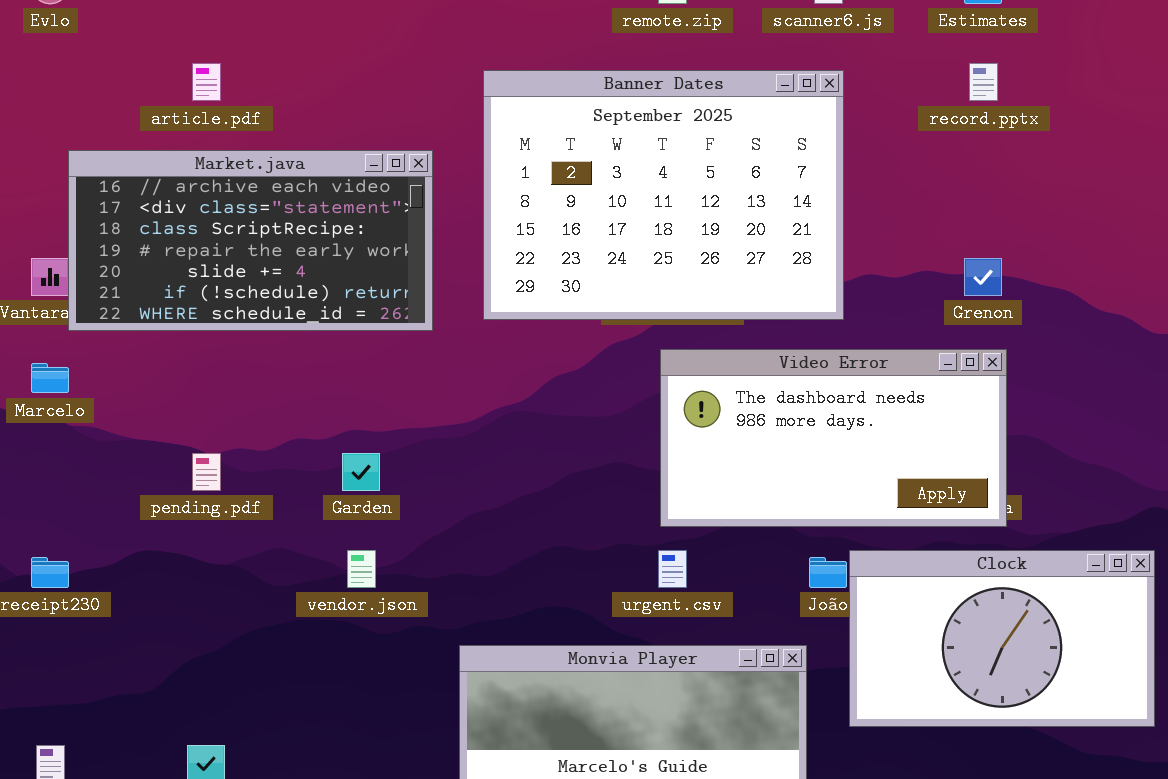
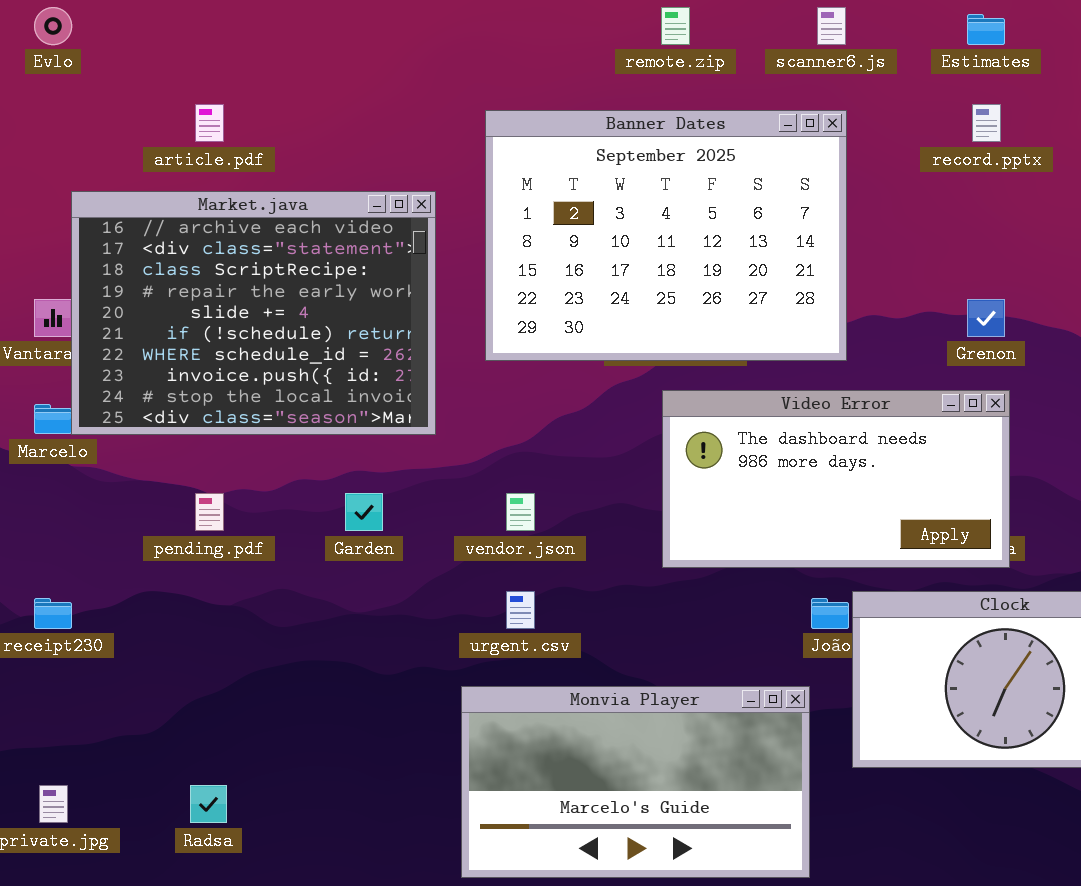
Market.java: [68,150,433,331] -> [71,191,436,435], resized
vendor.json: [347,550,376,588] -> [506,493,535,531], moved
urgent.csv: [658,550,687,588] -> [506,591,535,629], moved

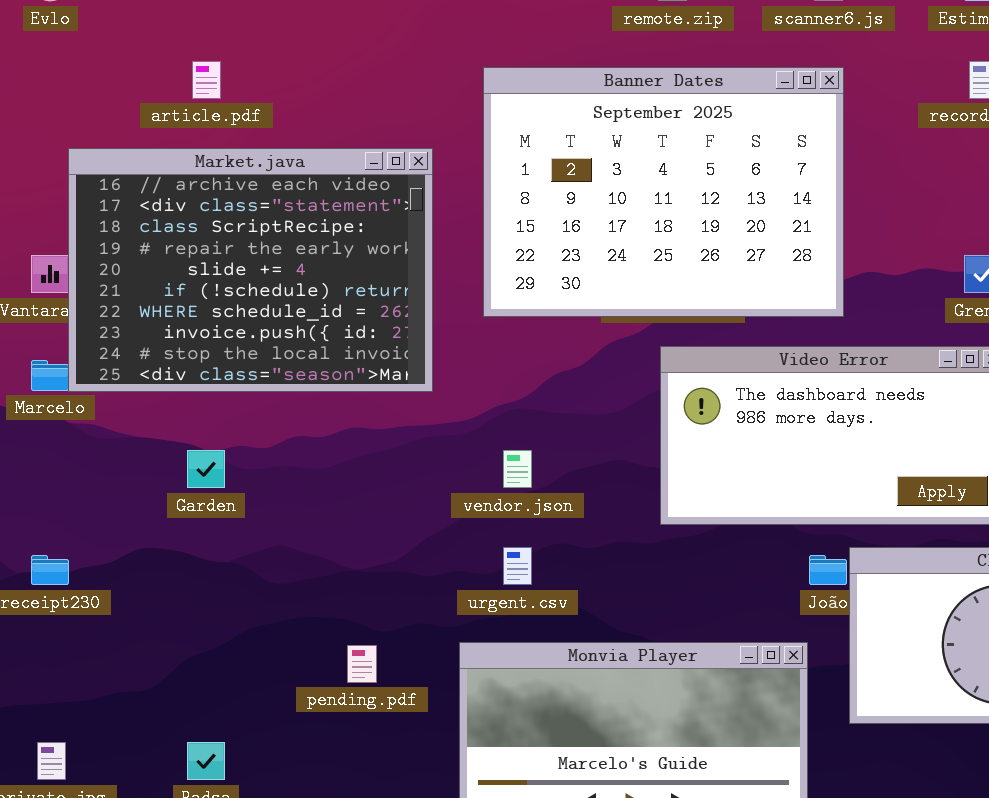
pending.pdf: [195,493,224,531] -> [347,645,377,683], moved
Garden: [345,493,383,531] -> [187,450,225,488], moved

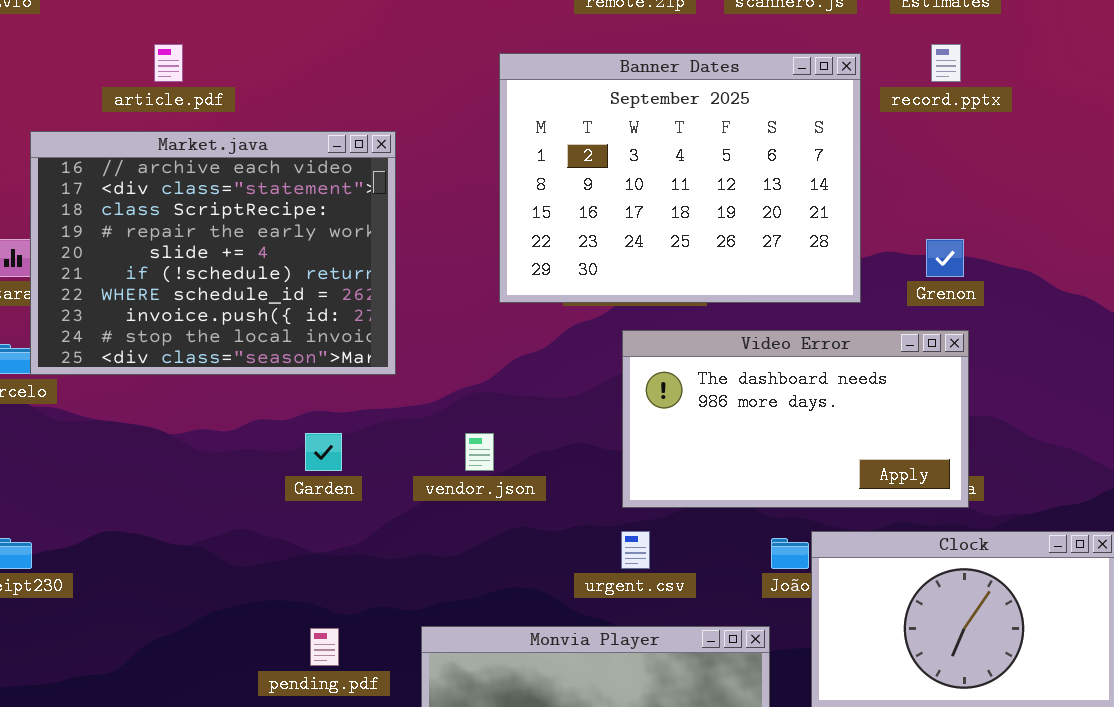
Banner Dates: [483,67,844,317] -> [499,53,861,303], moved
Garden: [187,450,225,488] -> [305,433,342,471], moved
urgent.csv: [503,547,532,585] -> [621,531,650,569], moved

